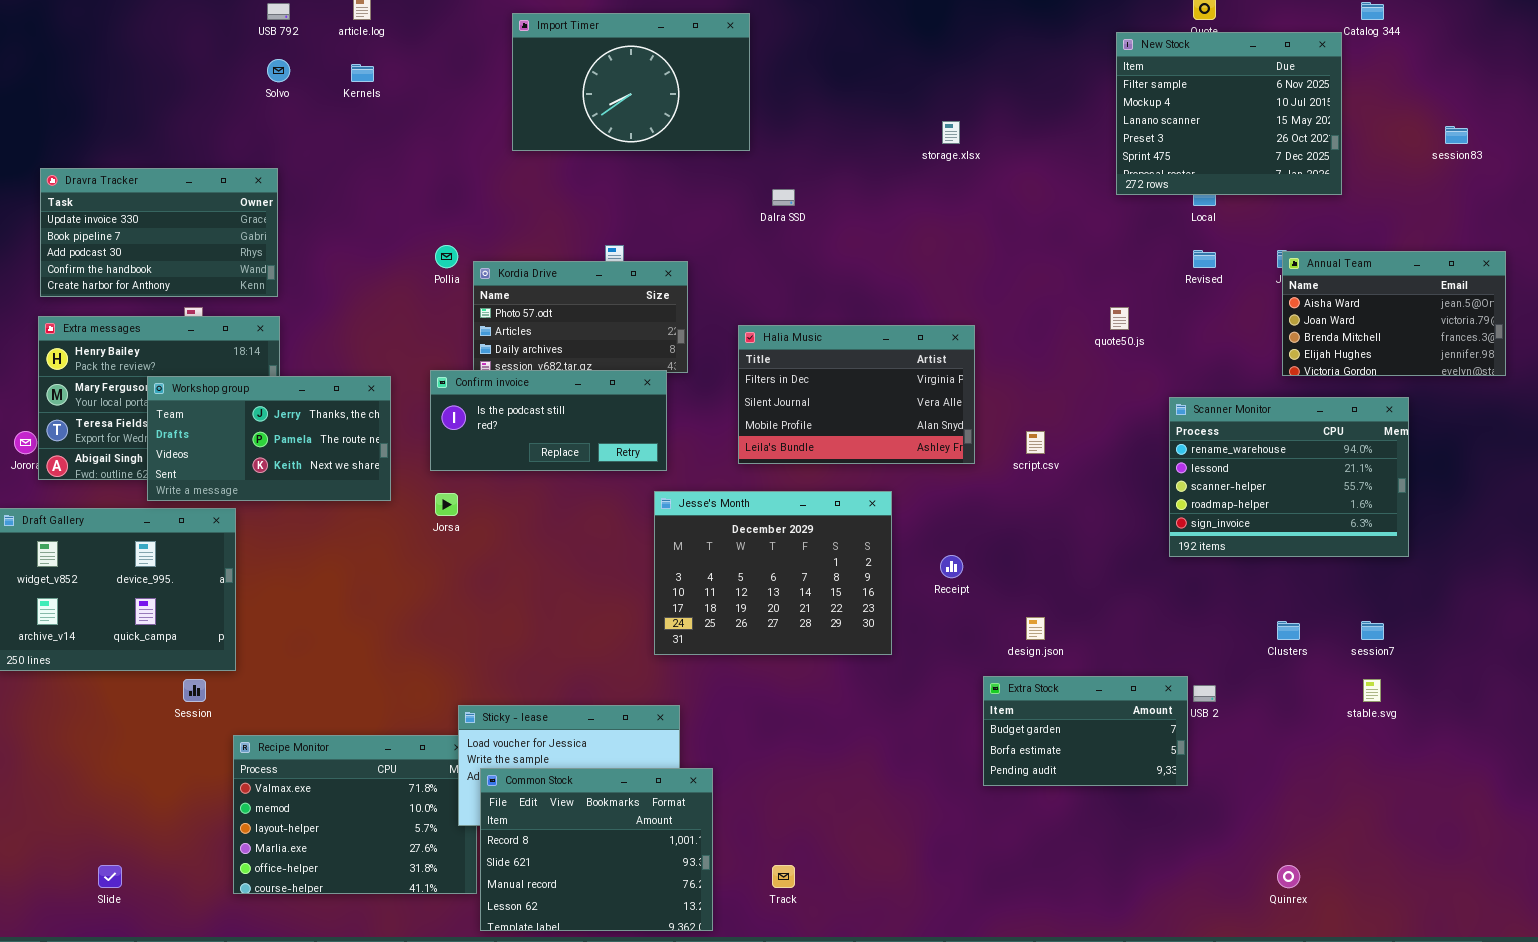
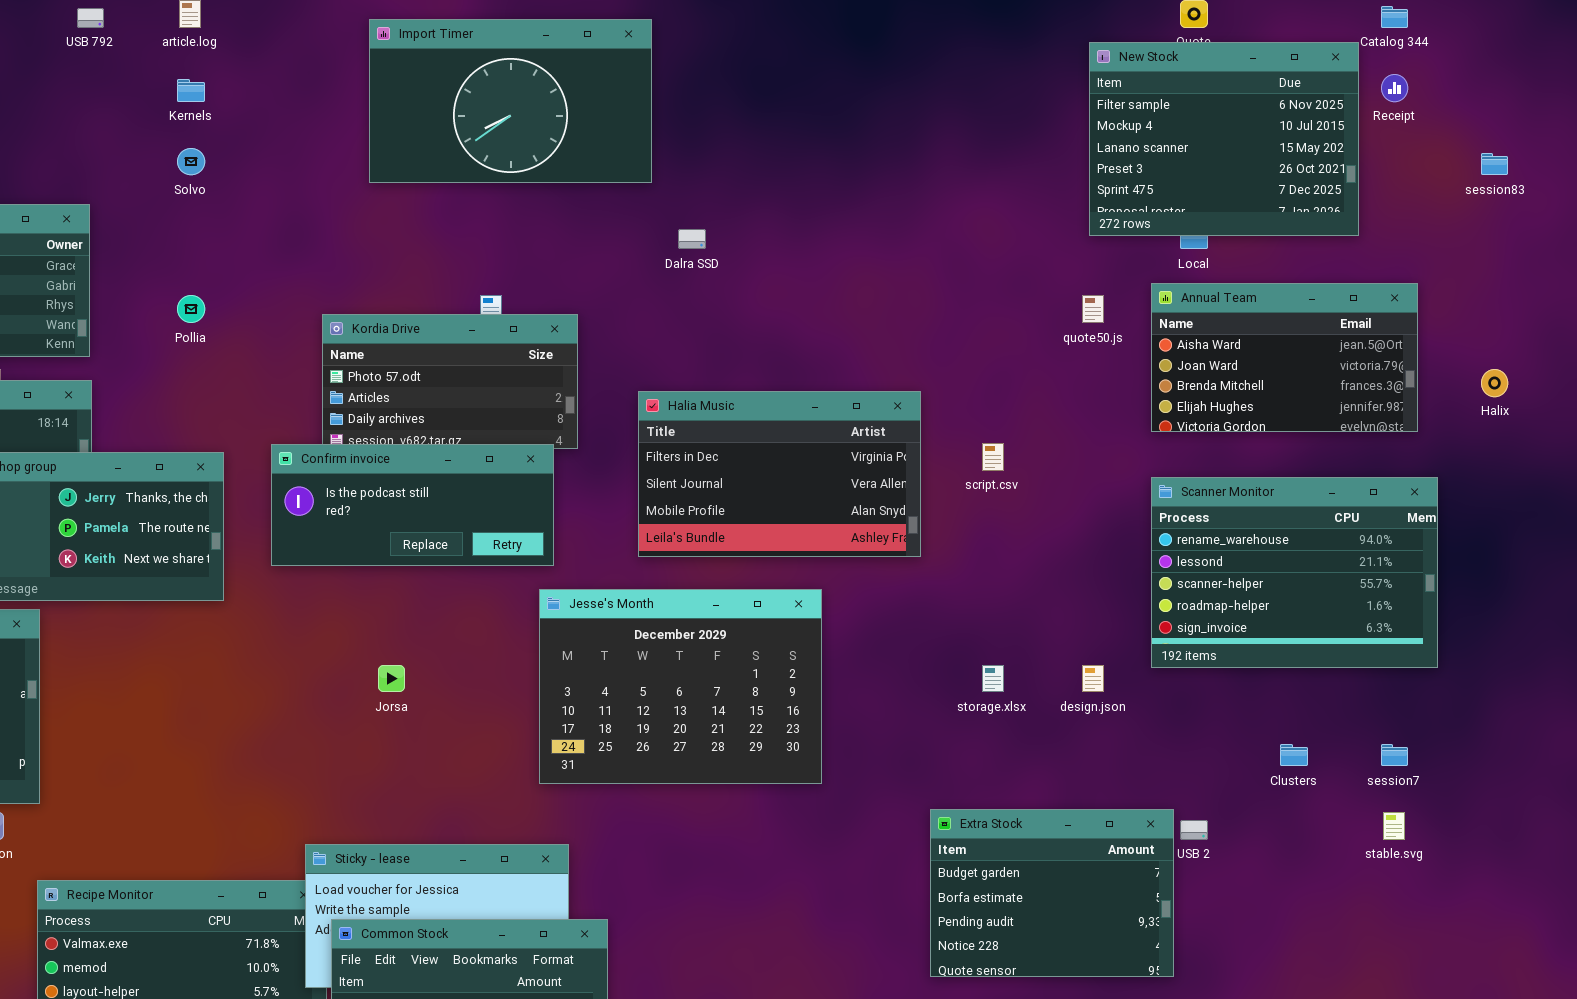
Solvo: [267,59,290,82] -> [177,148,205,175], moved
storage.xlsx: [942,121,960,144] -> [982,665,1004,692], moved
Pollia: [435,245,458,268] -> [177,295,205,323], moved
Annual Team: [1282,251,1506,376] -> [1151,283,1418,432], moved
quote50.js: [1110,307,1129,330] -> [1082,295,1104,323], moved
script.csv: [1026,431,1045,454] -> [982,443,1004,471], moved
Jorsa: [435,493,458,516] -> [378,665,405,692], moved
Receipt: [940,555,963,578] -> [1381,74,1408,102], moved
design.json: [1026,617,1045,640] -> [1082,665,1104,692], moved
Extra Stock: [983,676,1188,786] -> [930,809,1174,977], resized

